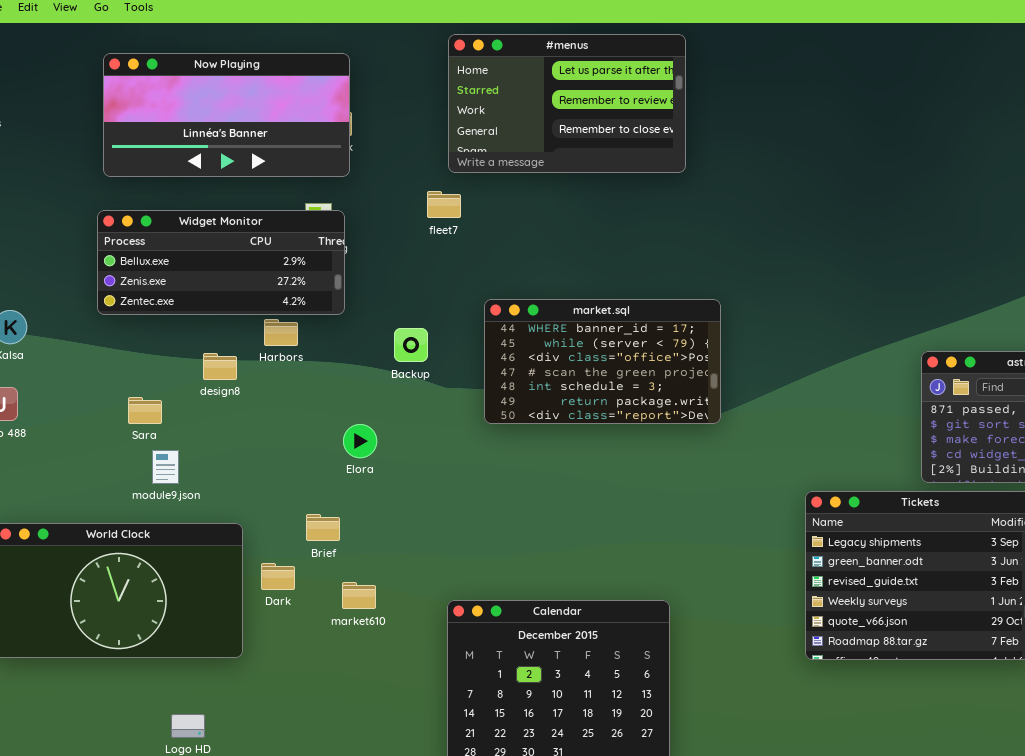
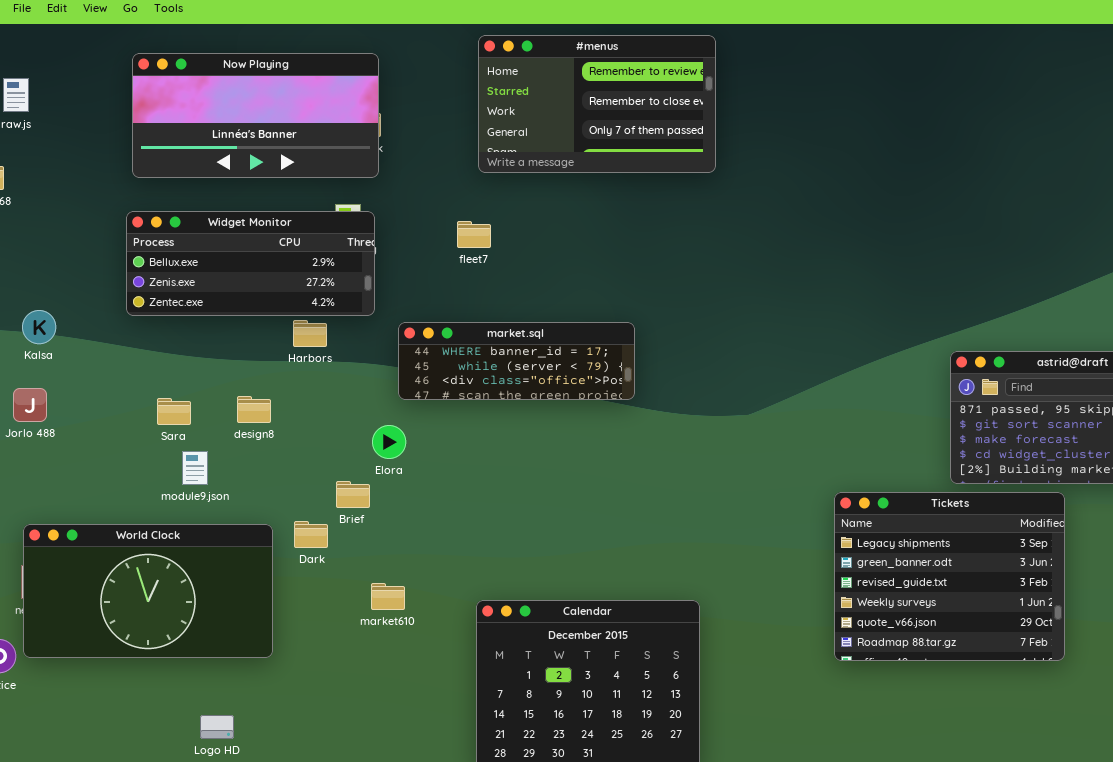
#menus: [448,34,686,173] -> [478,35,716,173], scrolled down 1 row
fleet7: [427,191,461,218] -> [457,221,491,248], moved
market.sql: [484,299,721,424] -> [398,322,635,400], moved, resized
design8: [203,353,237,380] -> [237,396,271,423], moved
Brief: [306,514,340,541] -> [336,481,370,508], moved
Dark: [261,563,295,590] -> [294,521,328,548], moved

